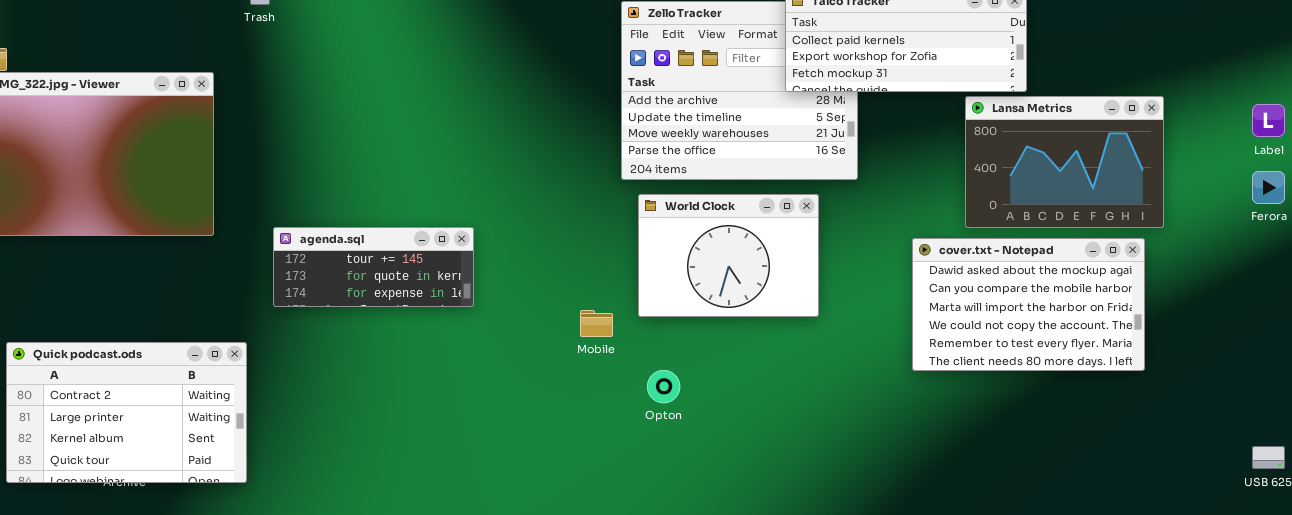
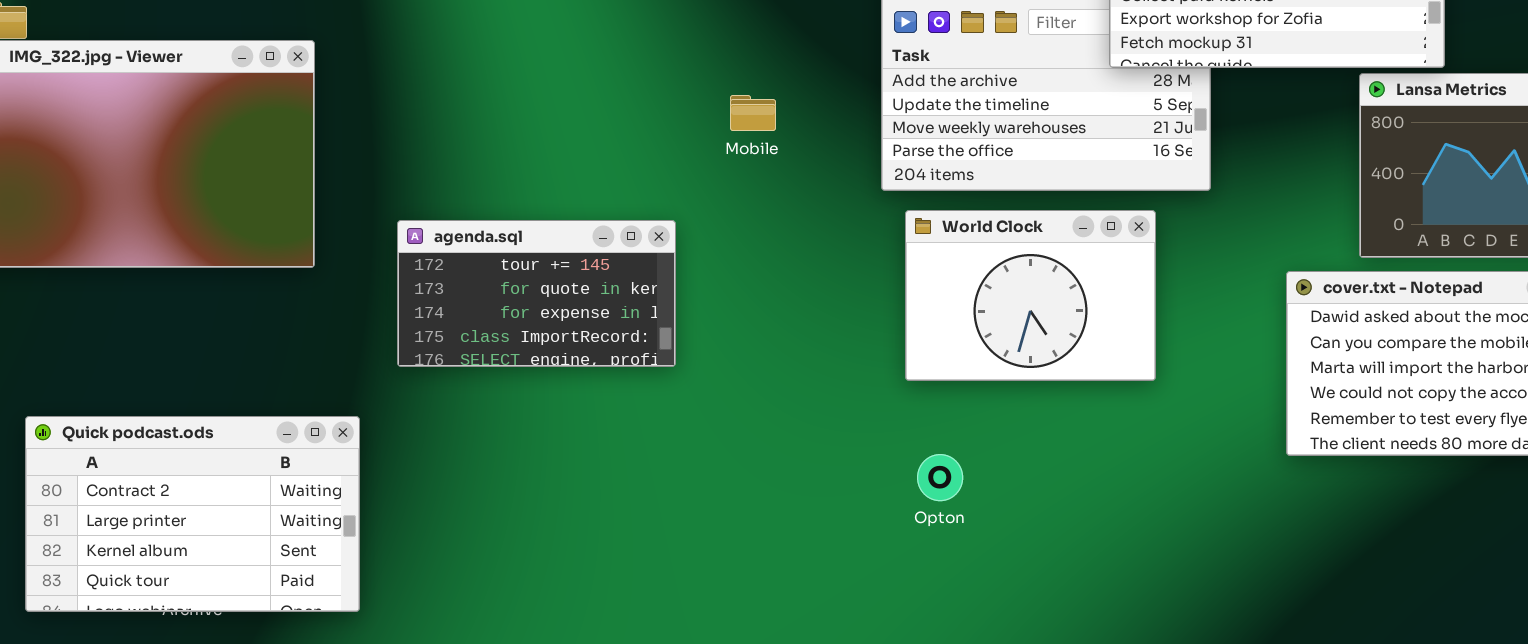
agenda.sql: [273,227,474,307] -> [397,220,676,367], resized
Mobile: [580,310,613,337] -> [730,95,776,131], moved

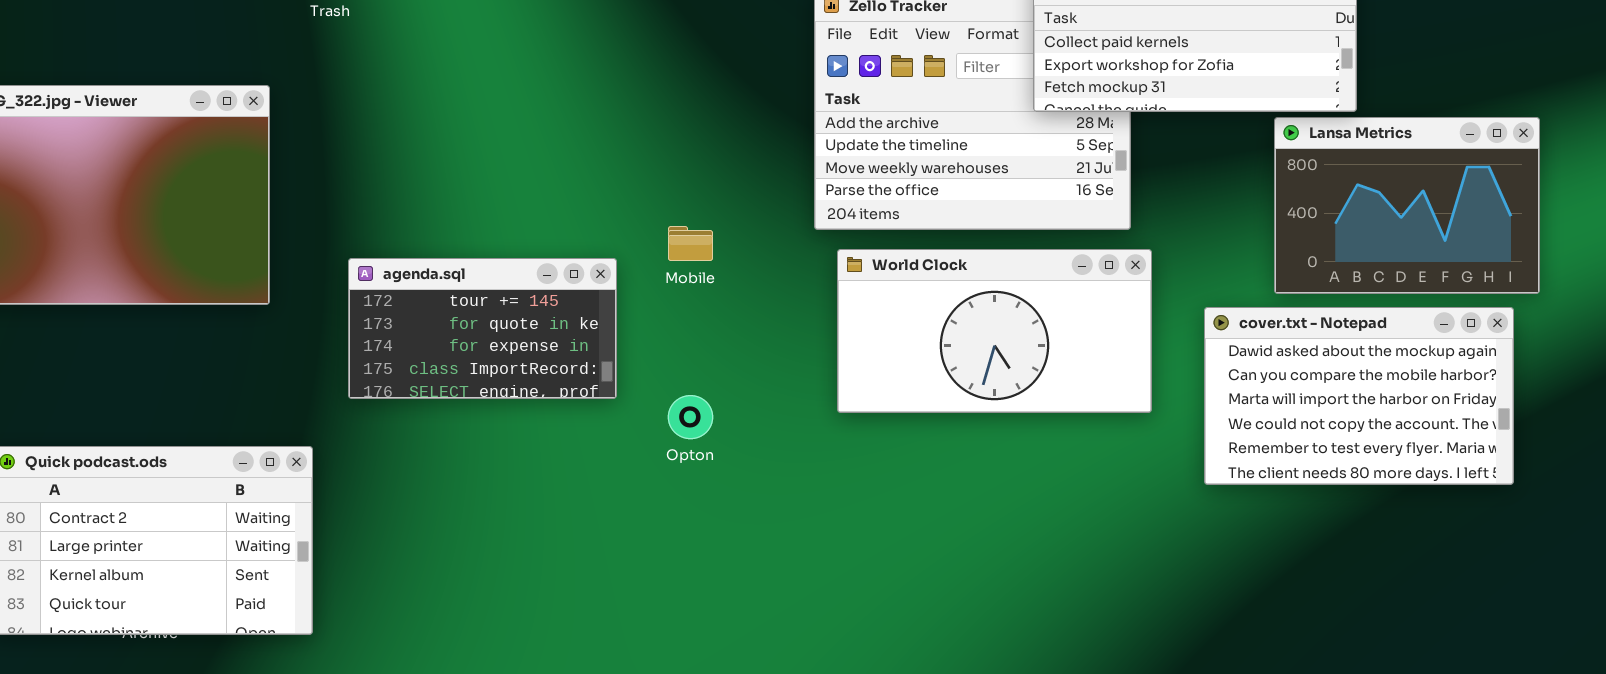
Mobile: [730,95,776,131] -> [668,226,713,261], moved
World Clock: [905,210,1156,381] -> [837,249,1152,413], resized
Opton: [917,454,963,501] -> [668,395,713,439], moved

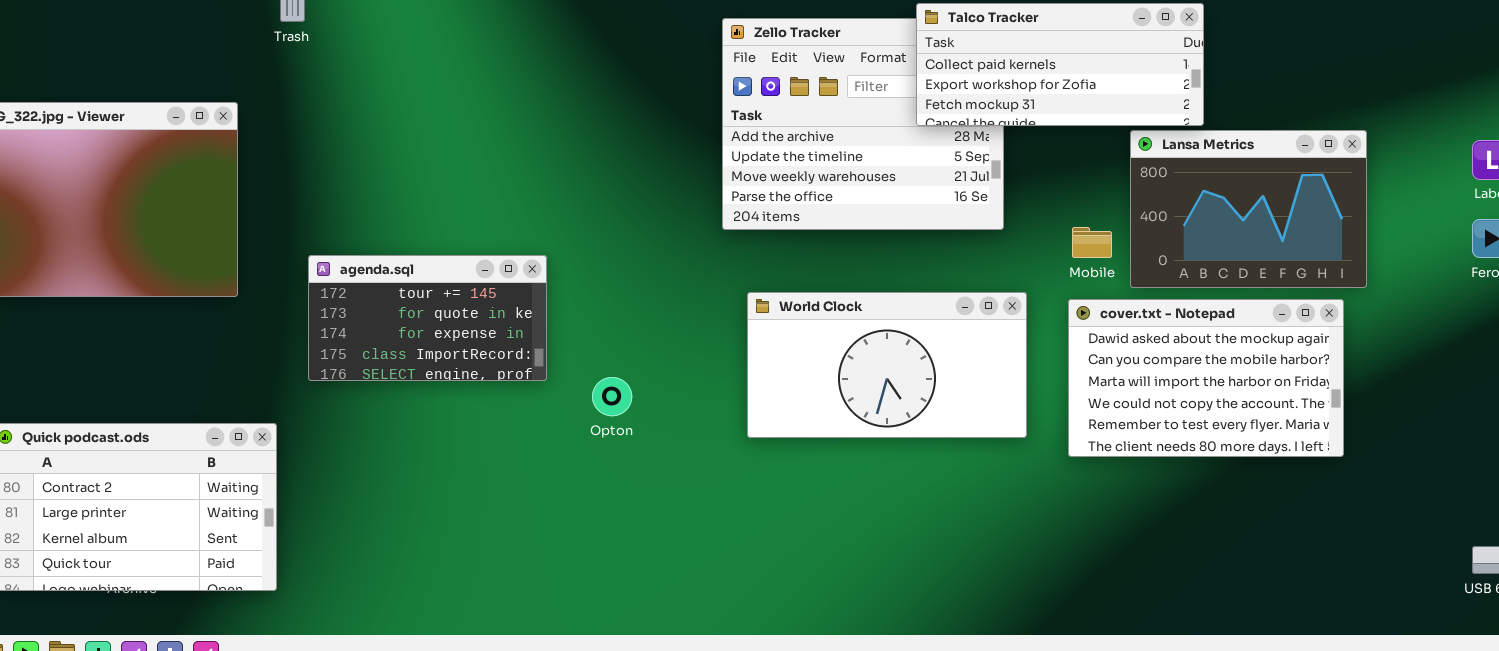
Mobile: [668,226,713,261] -> [1072,227,1112,258], moved
World Clock: [837,249,1152,413] -> [747,292,1027,438], moved

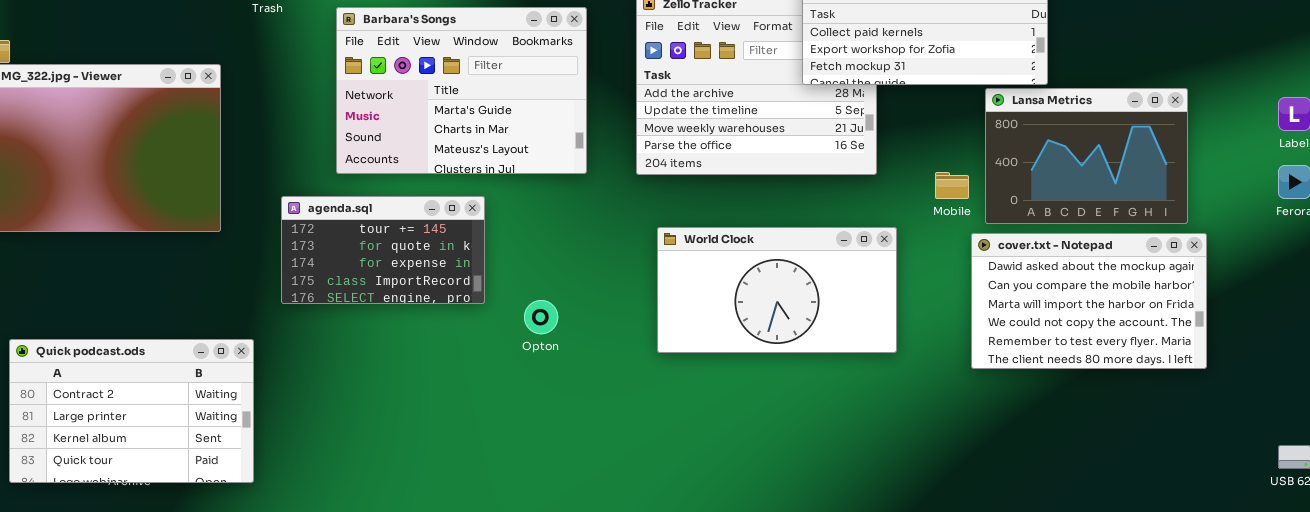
Barbara's Songs: none -> [336,7,587,174], opened
cover.txt - Notepad: [1068,299,1344,457] -> [971,233,1207,369], moved

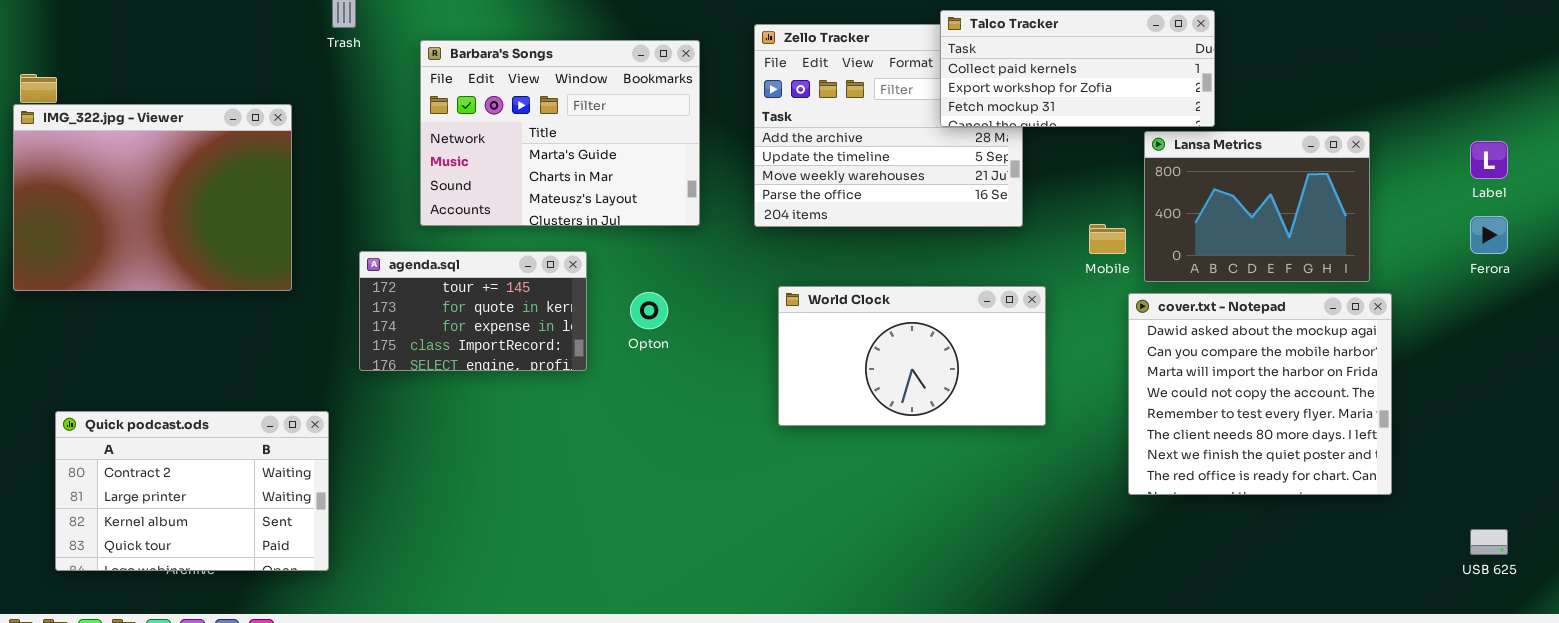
cover.txt - Notepad: [971,233,1207,369] -> [1128,293,1392,495], resized
Opton: [524,300,558,334] -> [630,292,668,329], moved

